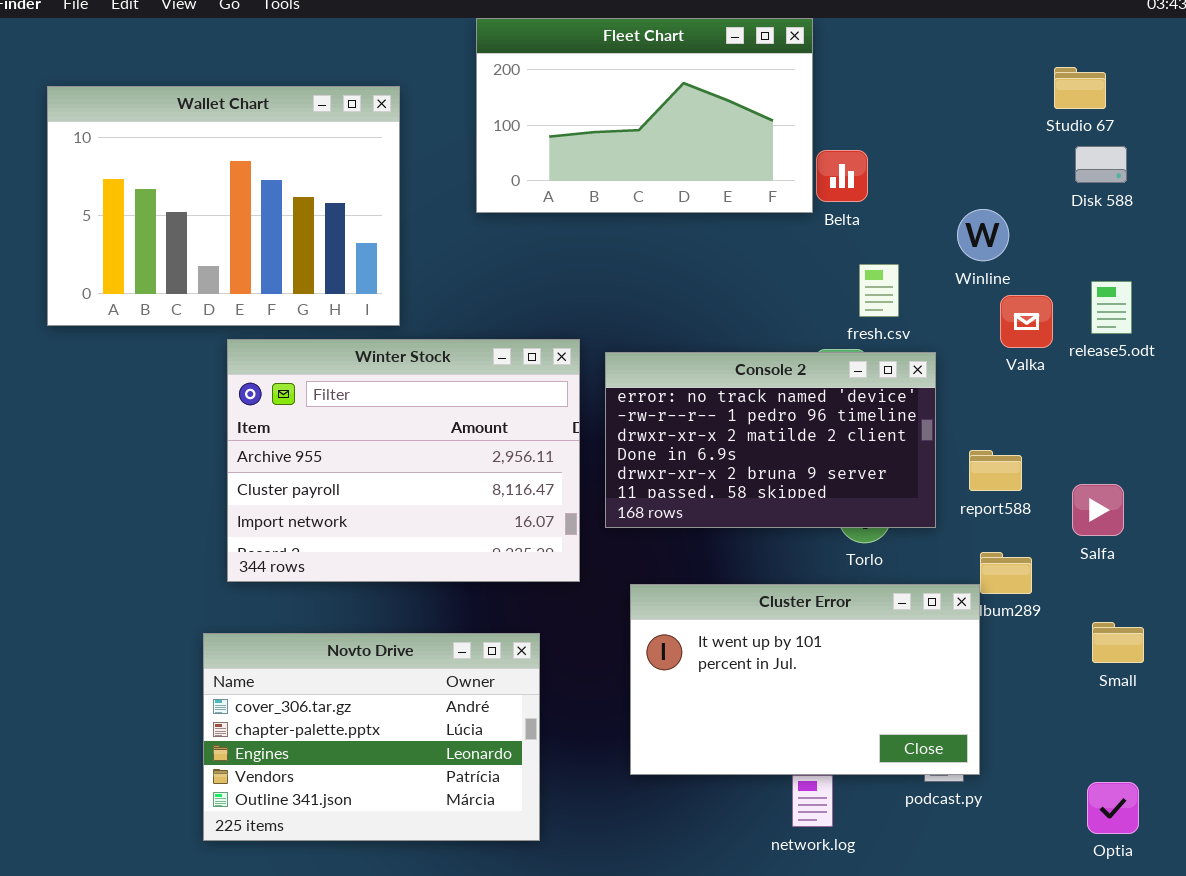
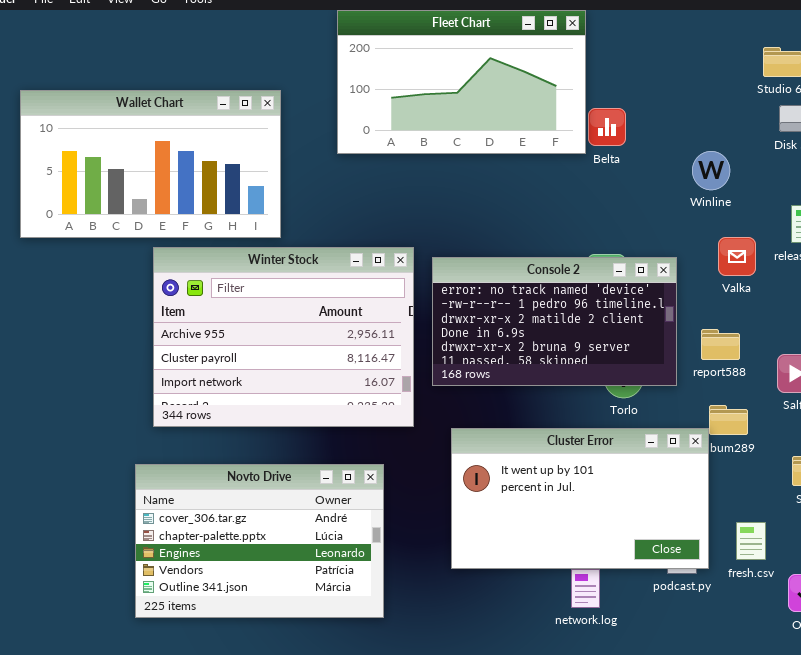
Wallet Chart: [47,86,400,326] -> [20,90,281,238], resized
fresh.csv: [859,264,899,317] -> [736,522,766,560], moved
Valka: [1000,295,1053,348] -> [718,237,756,276], moved

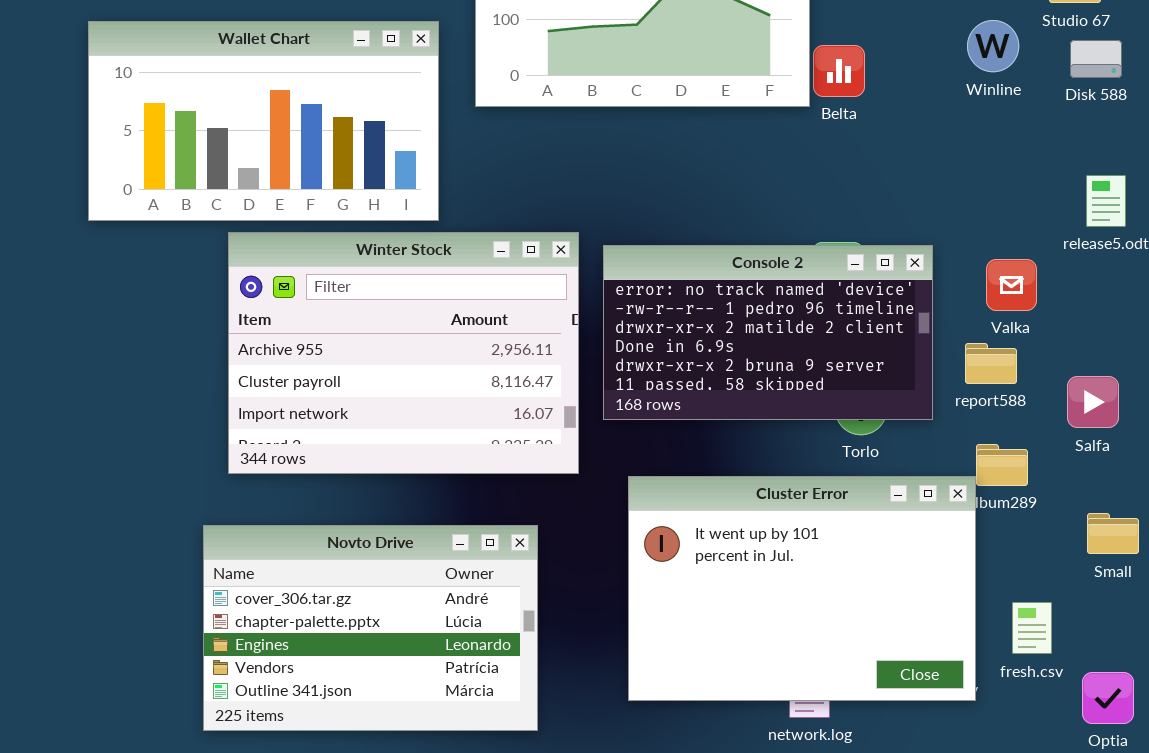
Wallet Chart: [20,90,281,238] -> [88,21,439,221], moved
Winline: [692,151,730,190] -> [967,20,1019,72], moved
Valka: [718,237,756,276] -> [986,259,1037,311], moved
Cluster Error: [451,428,709,569] -> [628,476,976,701], resized

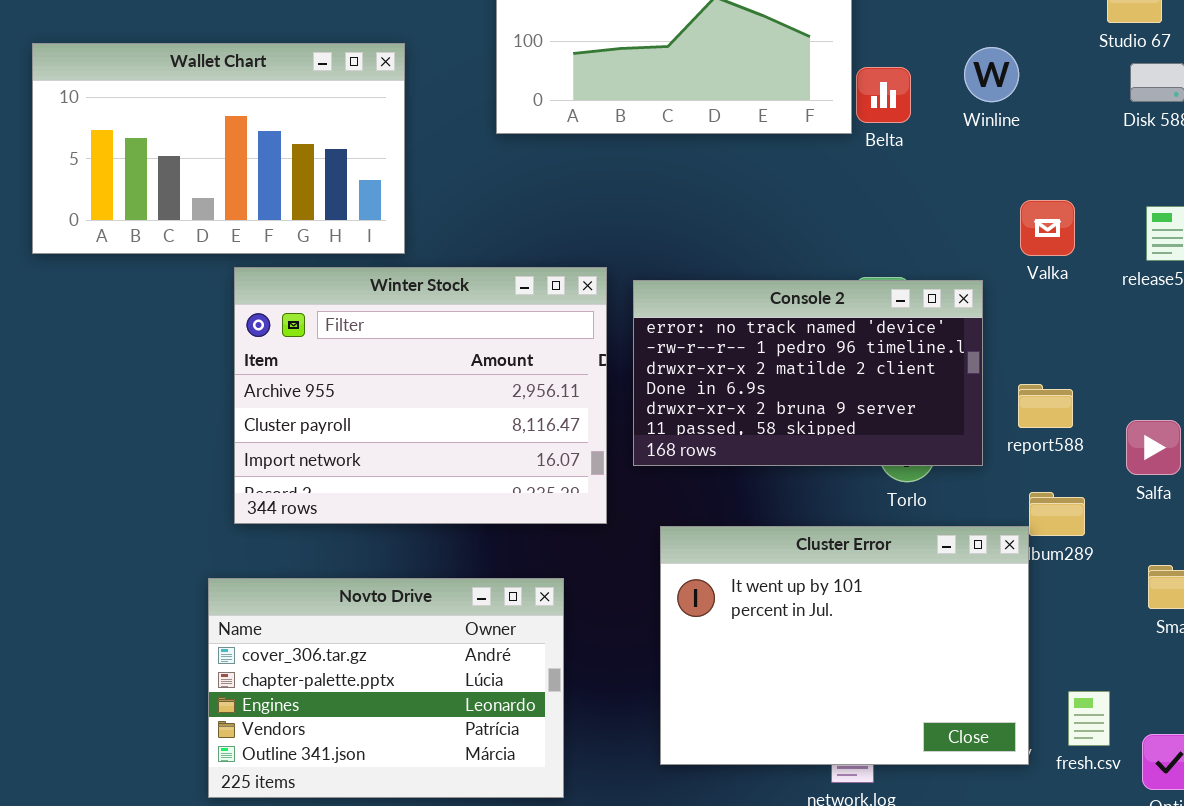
Winline: [967,20,1019,72] -> [964,47,1019,102], moved
Wallet Chart: [88,21,439,221] -> [32,43,405,254], moved
Valka: [986,259,1037,311] -> [1020,200,1075,256], moved
fresh.csv: [1012,602,1052,654] -> [1068,691,1110,746], moved

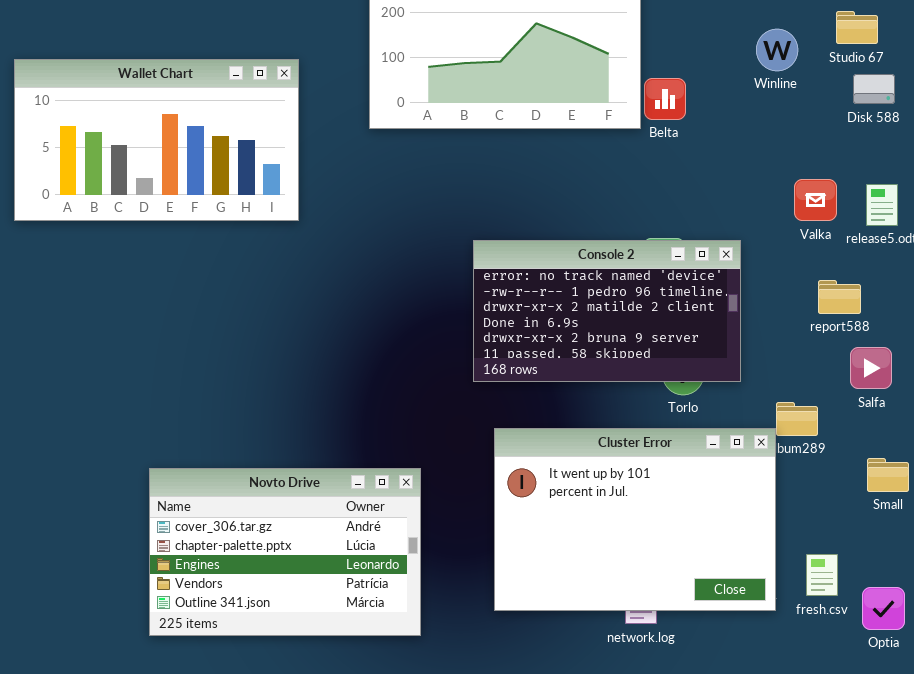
Winline: [964,47,1019,102] -> [756,29,798,71], moved
Valka: [1020,200,1075,256] -> [794,179,837,221], moved
Winter Stock: [234,267,607,524] -> none, closed
report588: [1018,384,1073,428] -> [818,280,861,314], moved

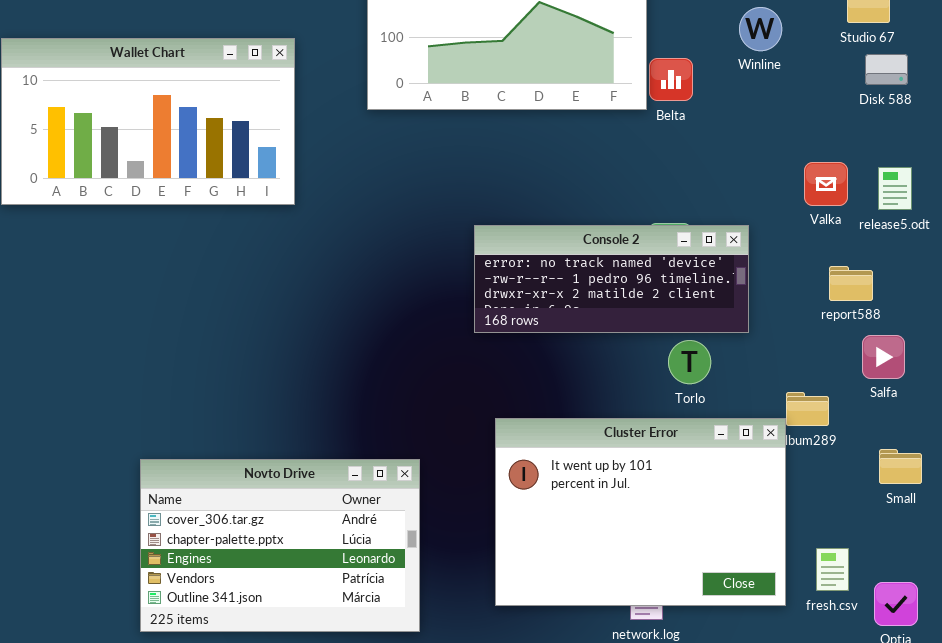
Winline: [756,29,798,71] -> [739,7,782,51], moved
Console 2: [473,240,741,382] -> [474,225,749,333], resized

